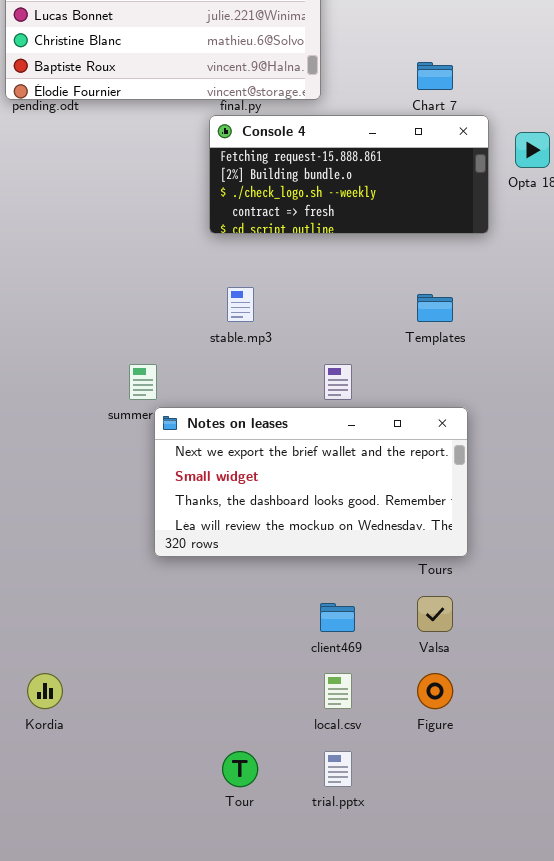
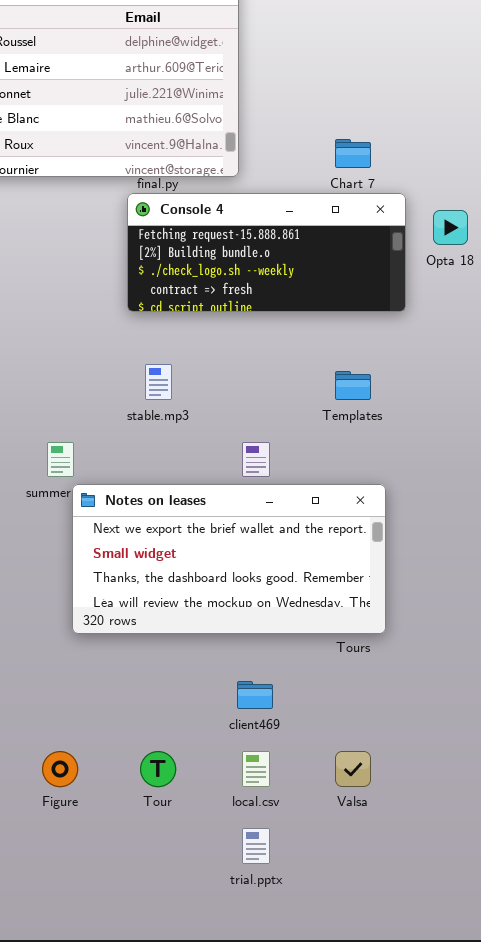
Valsa: [417,596,453,632] -> [335,751,371,787], moved
Figure: [417,673,453,709] -> [42,751,78,787], moved
Tour: [222,751,258,787] -> [140,751,176,787], moved

